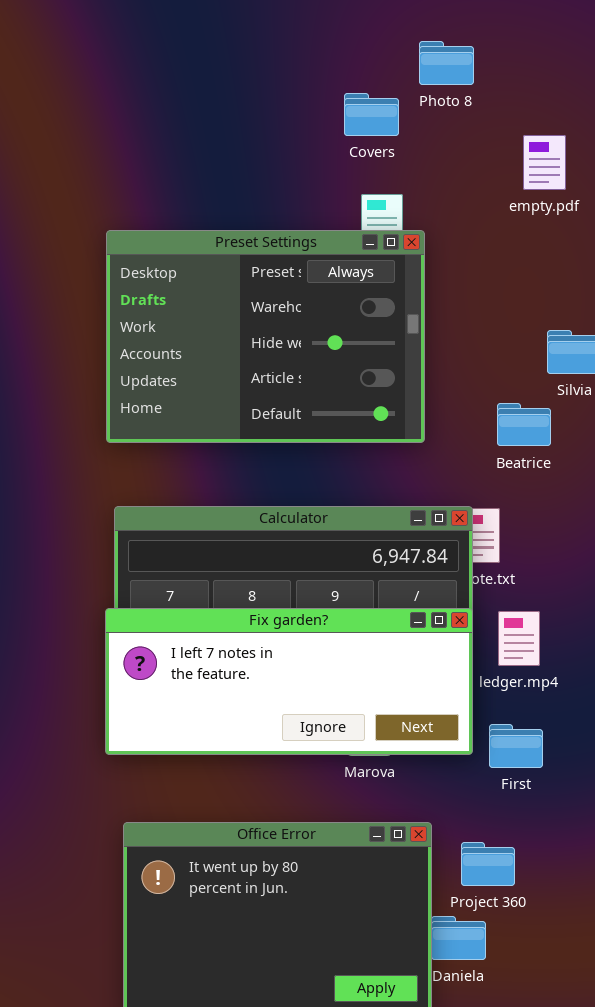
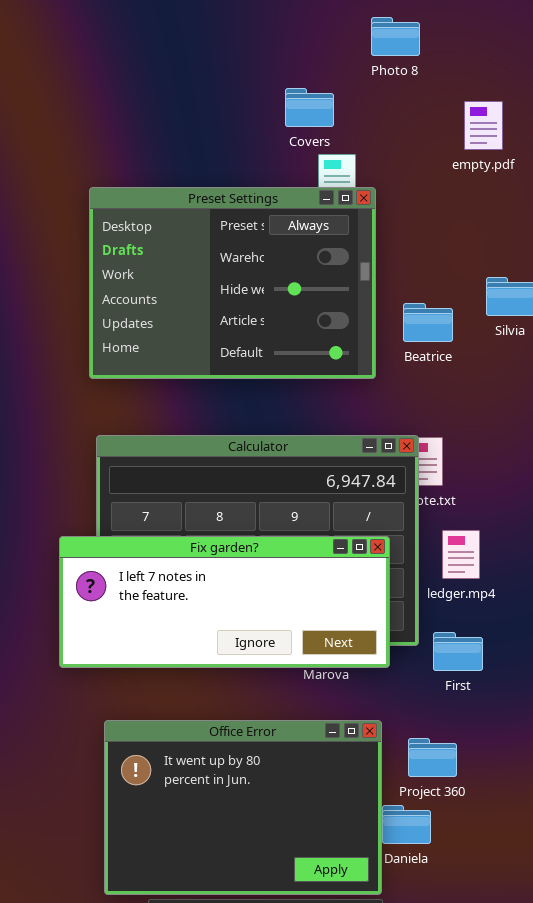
Covers: [344,93,399,136] -> [285,88,334,127], moved
Beatrice: [497,403,551,446] -> [403,303,453,342], moved
Fix garden?: [105,608,473,755] -> [59,536,390,668], moved

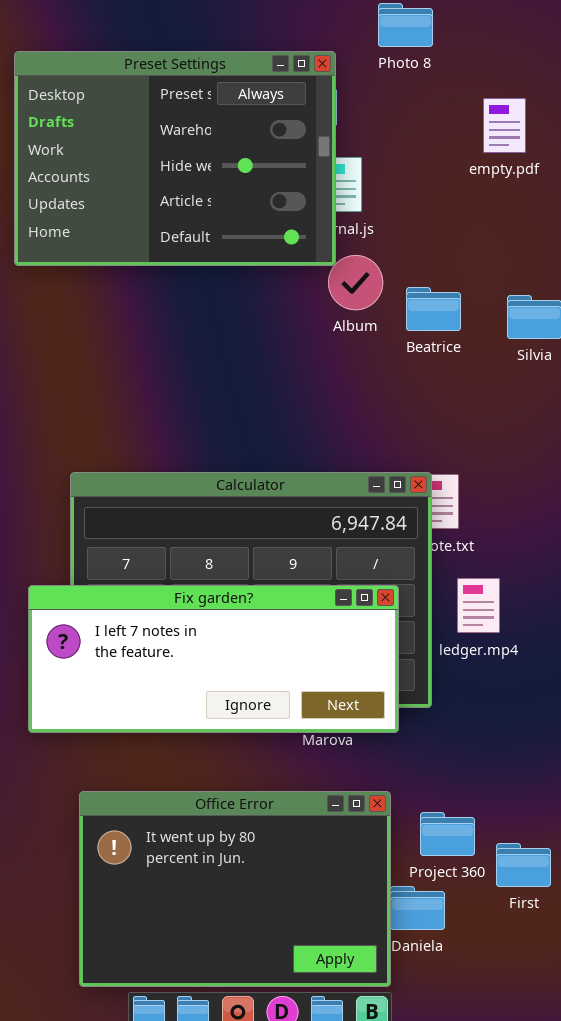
Preset Settings: [89,187,376,379] -> [14,51,336,266], moved
Beatrice: [403,303,453,342] -> [406,287,461,331], moved
First: [433,632,483,671] -> [496,843,551,887], moved

